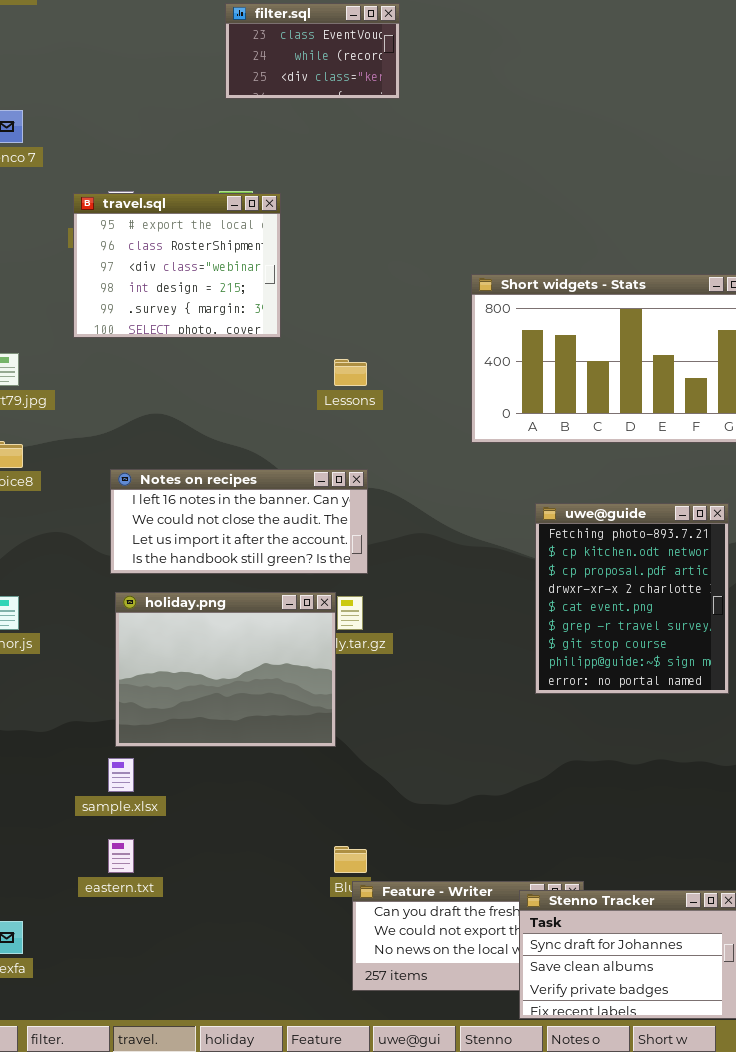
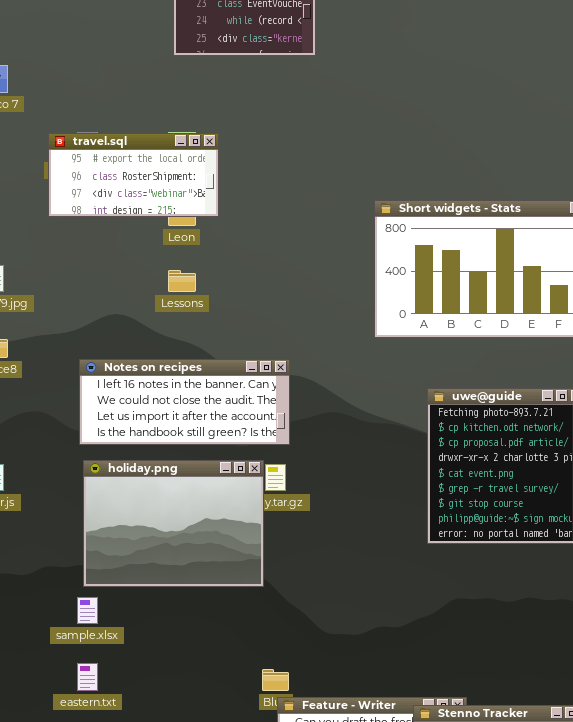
travel.sql: [73,193,281,338] -> [48,133,219,217], resized
Lessons: [334,359,367,386] -> [168,270,196,292], moved

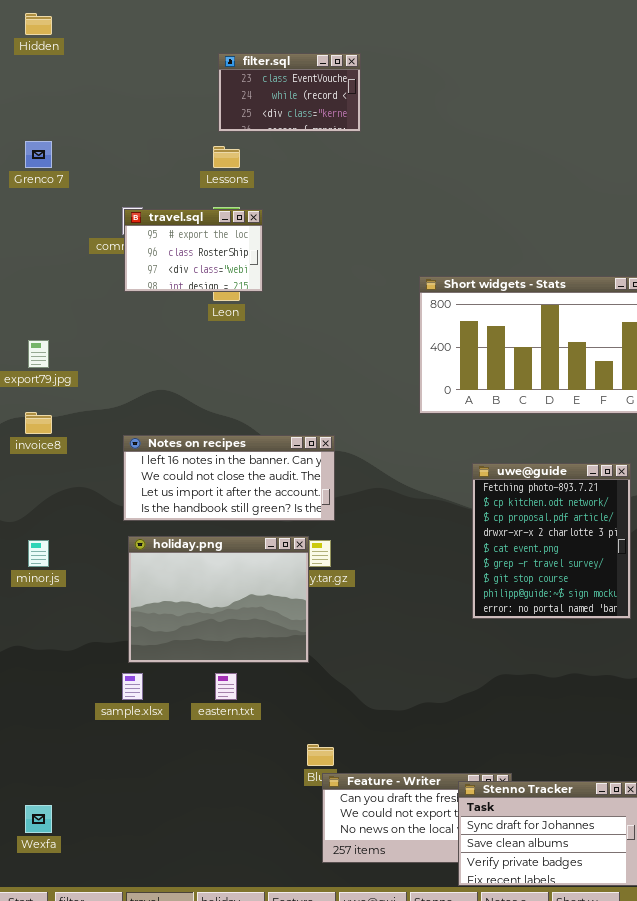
travel.sql: [48,133,219,217] -> [124,209,263,292], resized
Lessons: [168,270,196,292] -> [213,146,240,168], moved
eastern.txt: [77,663,98,691] -> [215,673,237,700], moved

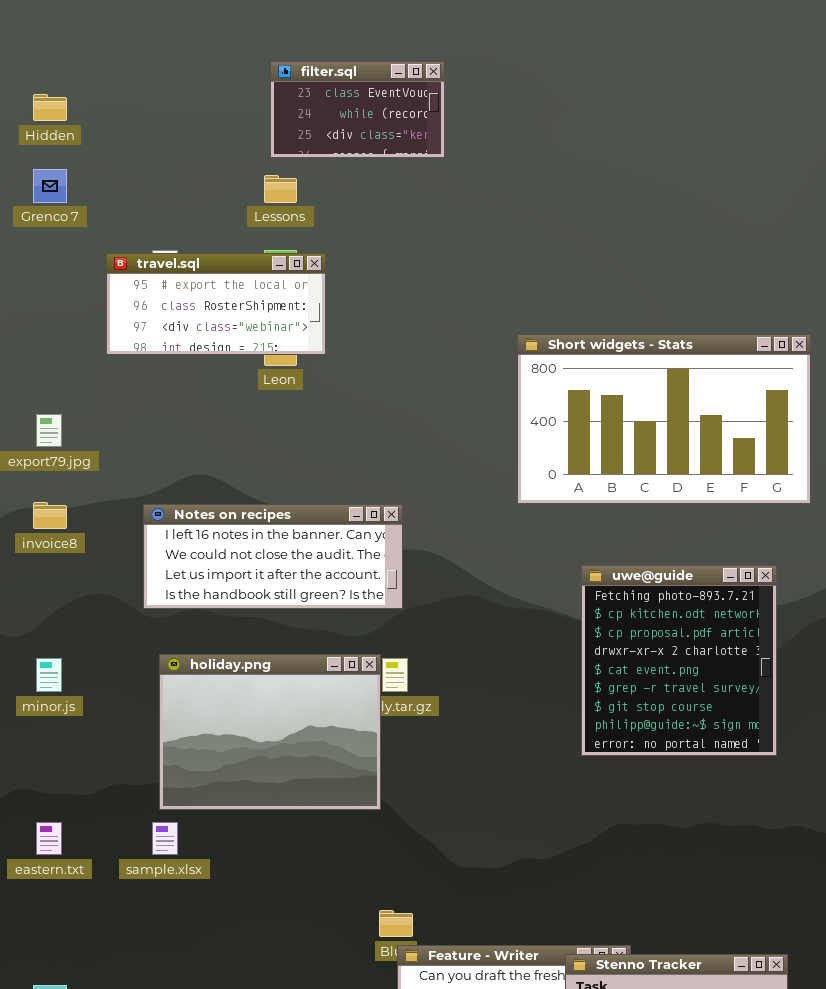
Hidden: [25,13,52,35] -> [33,94,67,121], moved
travel.sql: [124,209,263,292] -> [106,253,326,355], resized
Notes on recipes: [123,435,335,521] -> [143,504,403,609], moved
eastern.txt: [215,673,237,700] -> [36,822,62,855], moved

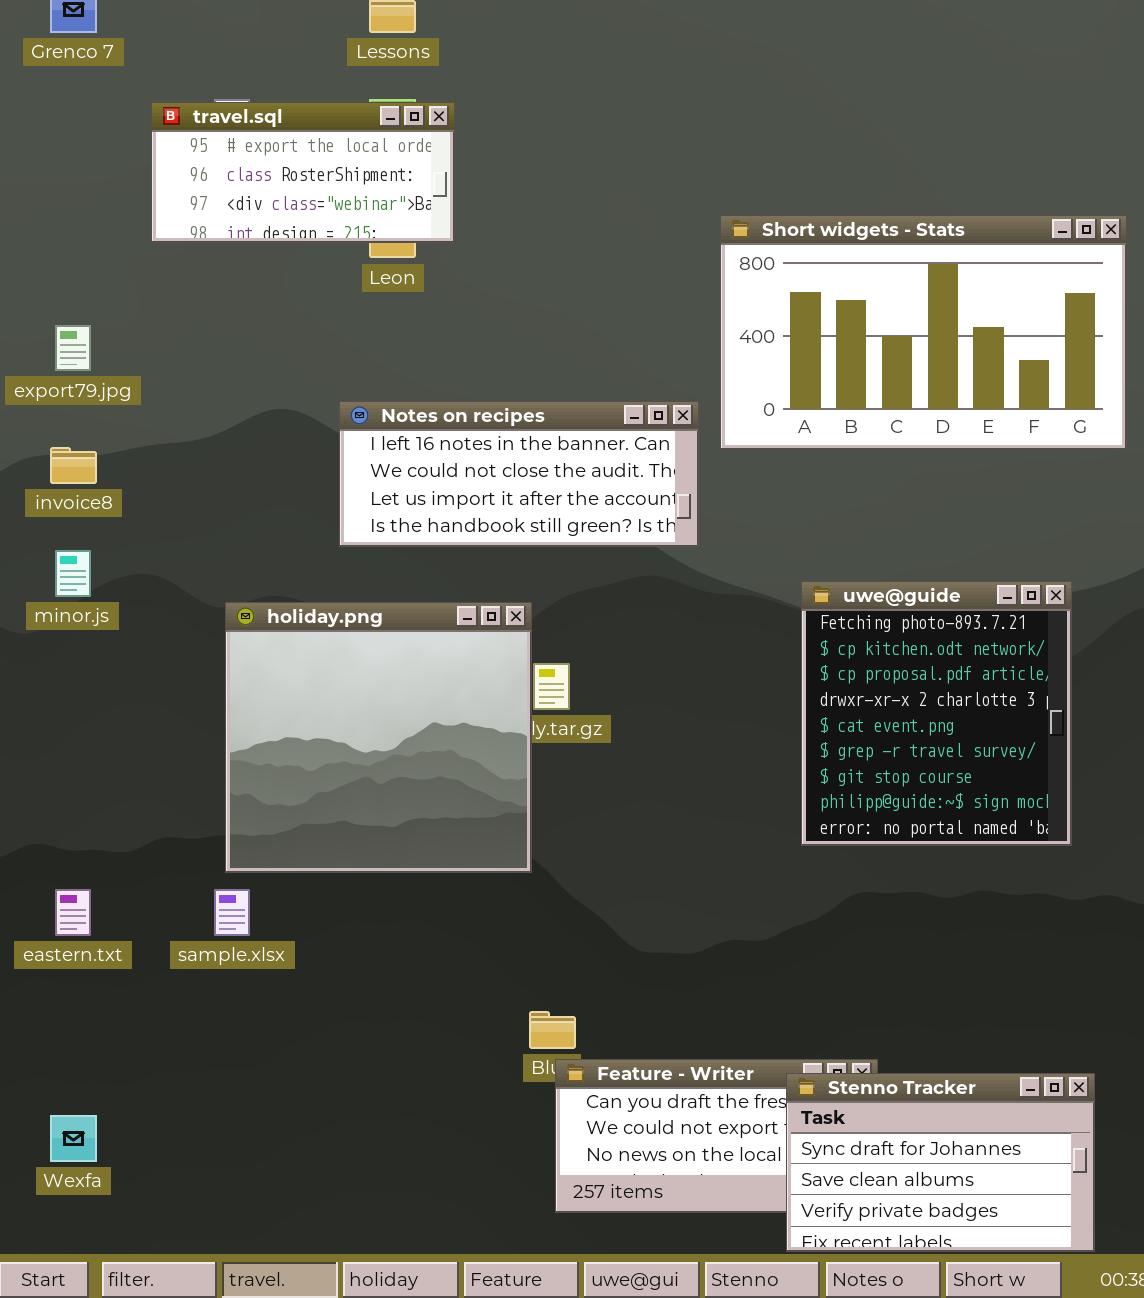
Notes on recipes: [143,504,403,609] -> [339,401,699,547], moved
uwe@guide: [581,565,777,756] -> [801,581,1072,846], moved
holiday.png: [159,654,381,810] -> [225,602,532,873], resized
minor.js: [36,658,62,692] -> [55,550,91,597], moved

